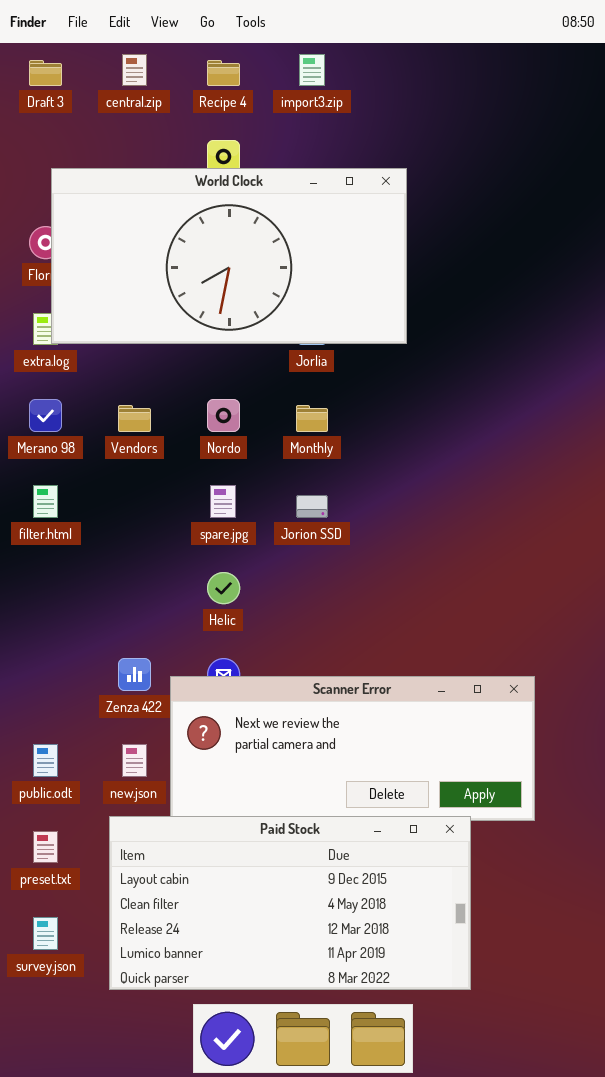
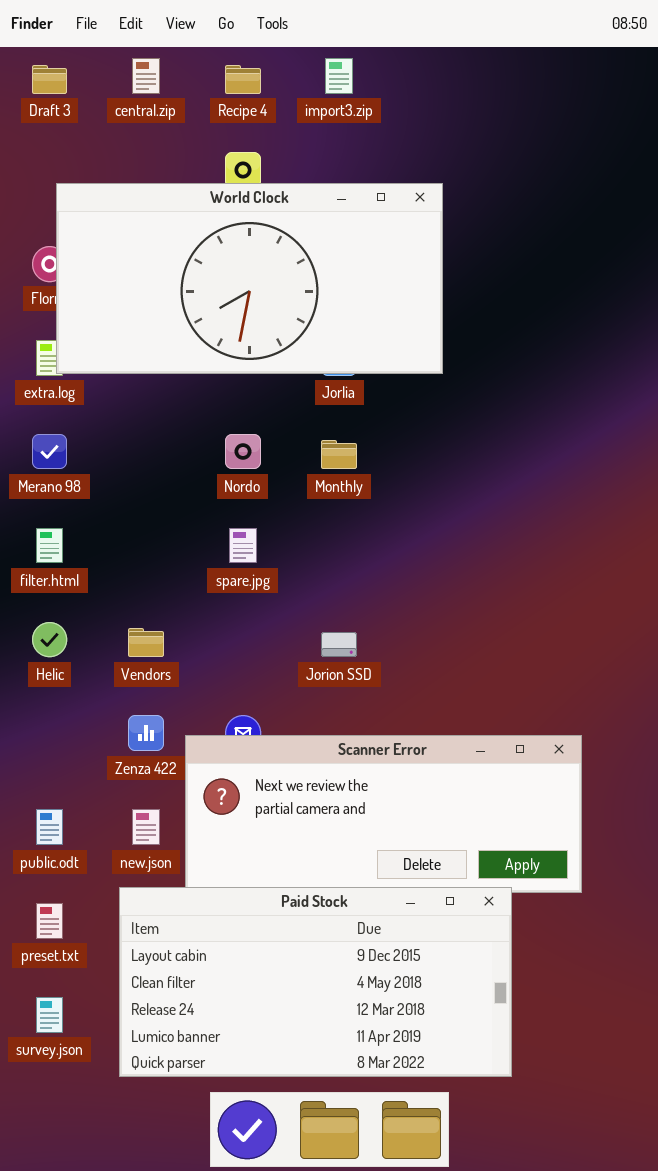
Vendors: [118,405,151,432] -> [128,628,164,657], moved
Jorion SSD: [296,495,328,518] -> [321,632,357,657], moved
Helic: [207,572,240,604] -> [32,622,67,657], moved

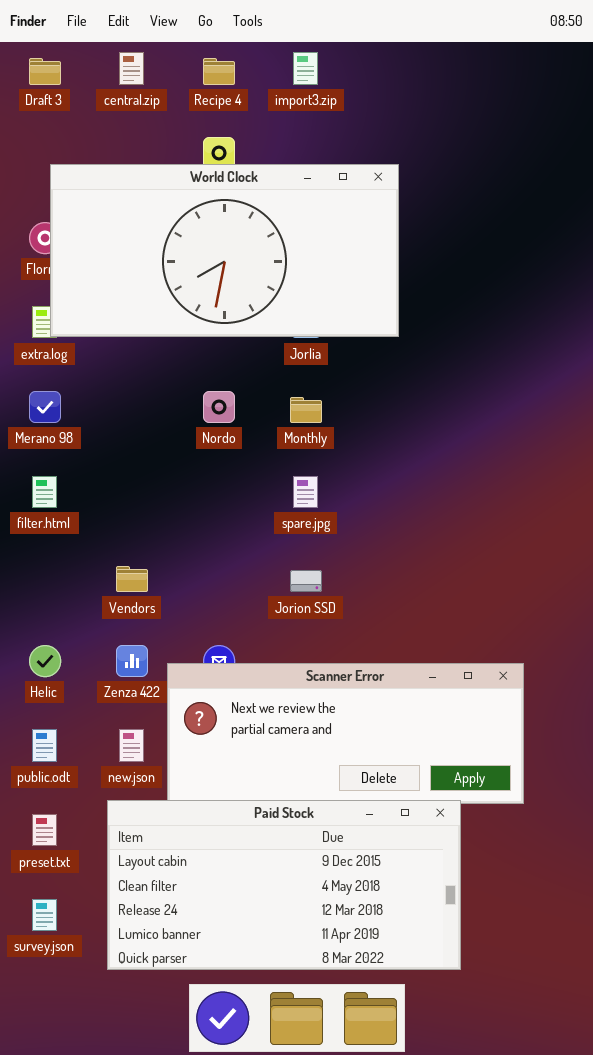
spare.jpg: [229,528,257,563] -> [293,476,318,508], moved
Helic: [32,622,67,657] -> [29,645,61,677], moved

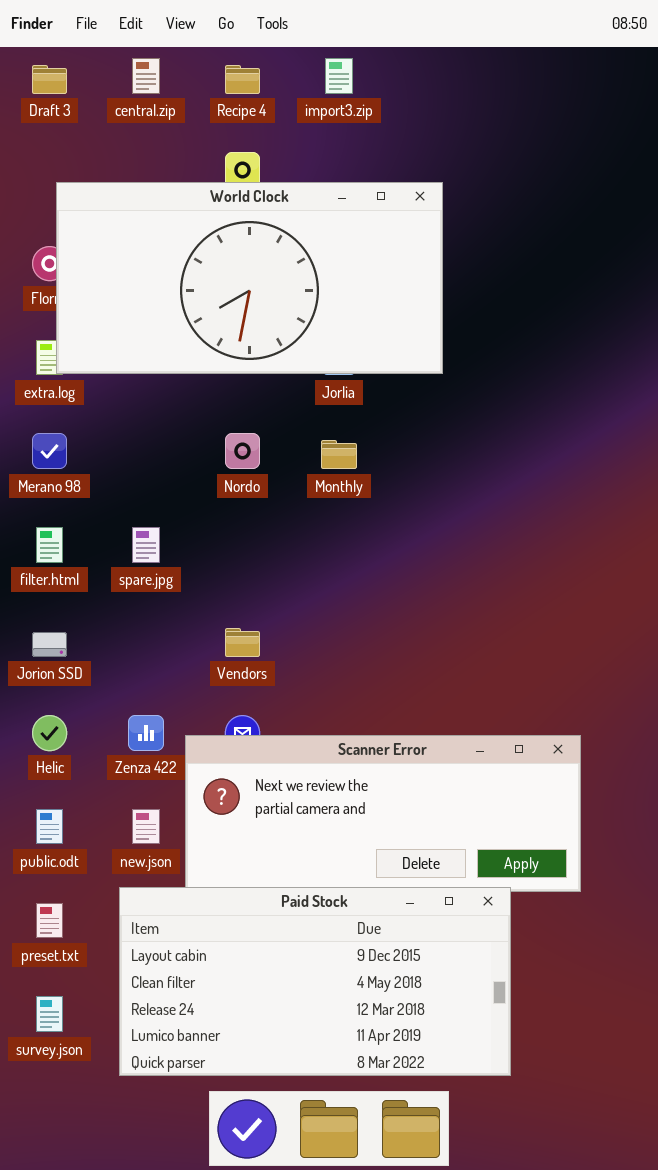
spare.jpg: [293,476,318,508] -> [132,527,160,563], moved
Vendors: [116,566,148,592] -> [225,628,260,657], moved
Jorion SSD: [290,570,322,592] -> [32,632,67,657], moved

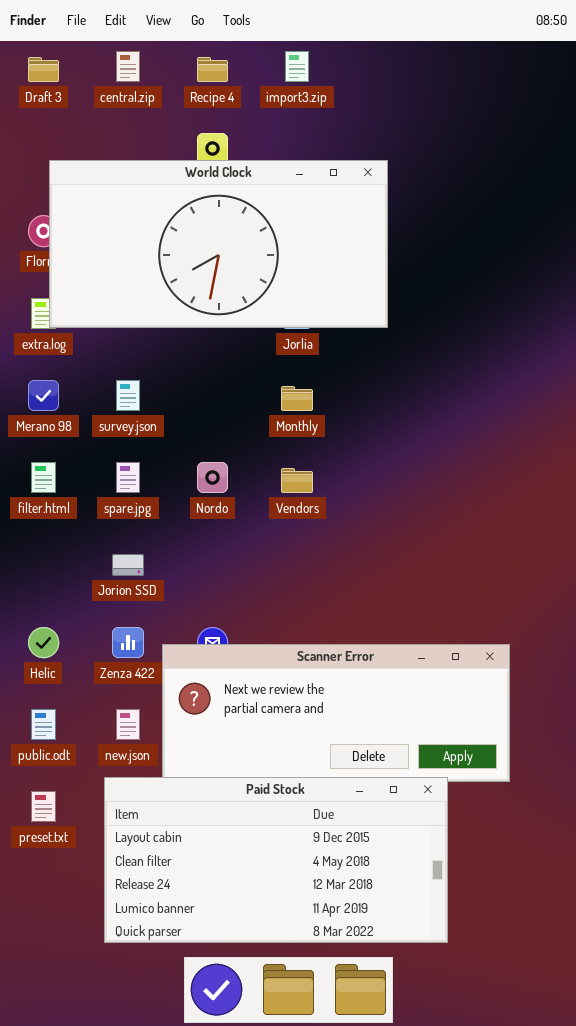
Nordo: [225,433,260,469] -> [197,462,228,493], moved
Vendors: [225,628,260,657] -> [281,468,313,493], moved
Jorion SSD: [32,632,67,657] -> [112,554,144,576], moved
survey.json: [36,996,63,1032] -> [116,380,140,411], moved

